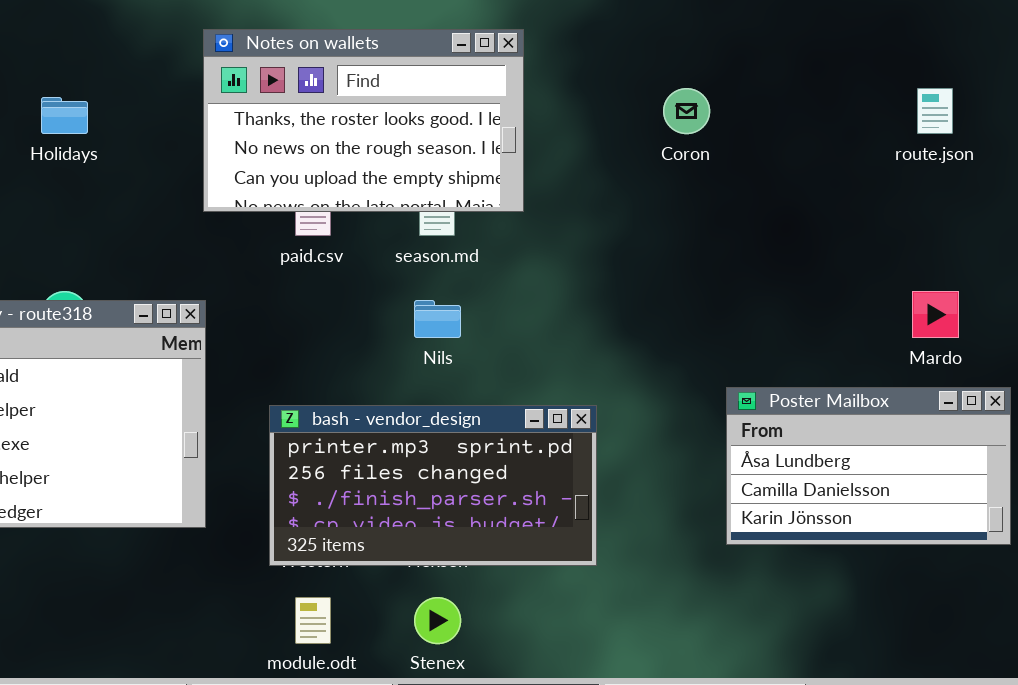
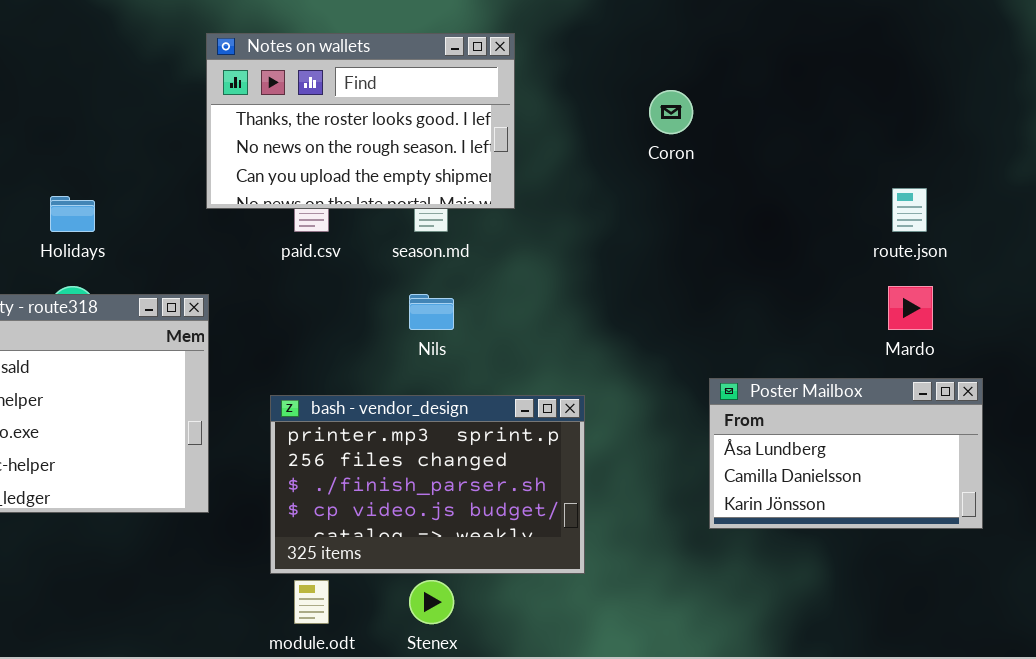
route.json: [917,88,953,134] -> [892,188,927,232], moved
Holidays: [41,97,88,134] -> [50,196,95,232], moved
bash - vendor_design: [269,405,597,566] -> [270,395,585,574], resized

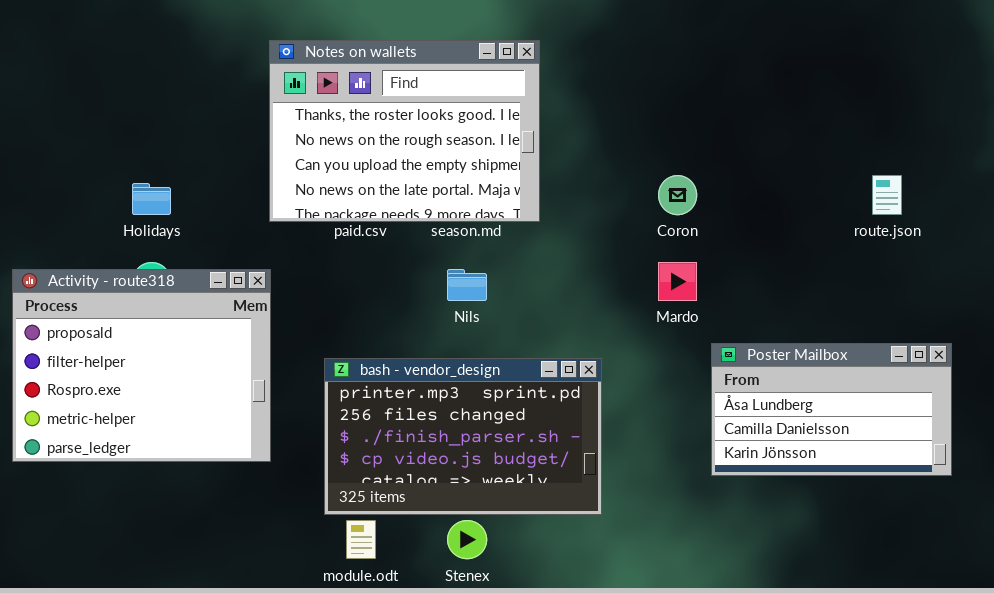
Notes on wallets: [206,33,515,209] -> [269,40,540,222], resized
Coron: [649,90,693,134] -> [658,175,697,215], moved
Mardo: [888,286,933,330] -> [658,262,697,301], moved

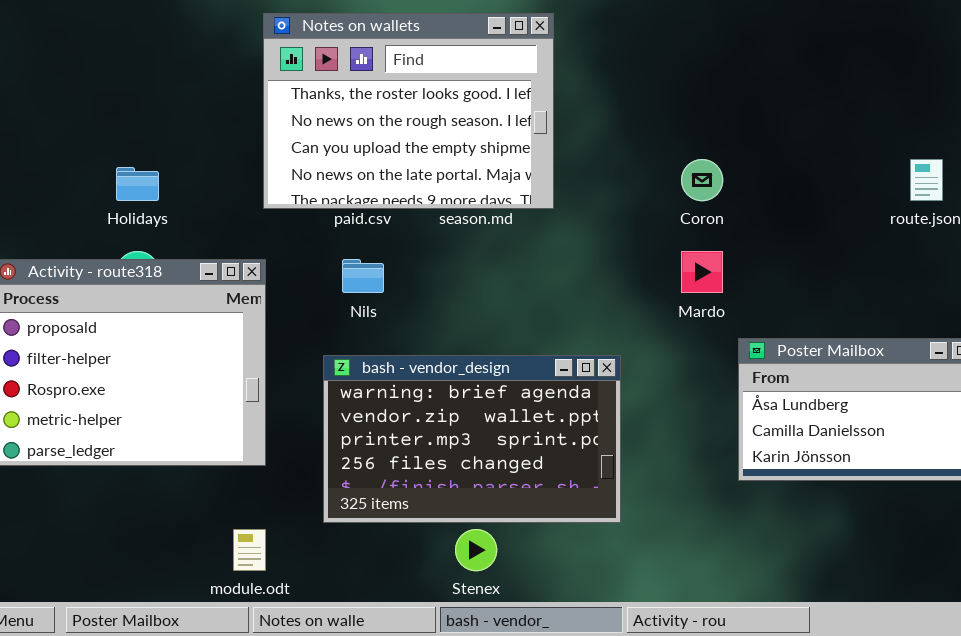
Nils: [447,269,487,301] -> [342,259,384,293], moved
bash - vendor_design: [324,358,602,515] -> [323,355,621,523], scrolled up 2 rows
module.odt: [346,520,376,559] -> [233,529,266,571], moved

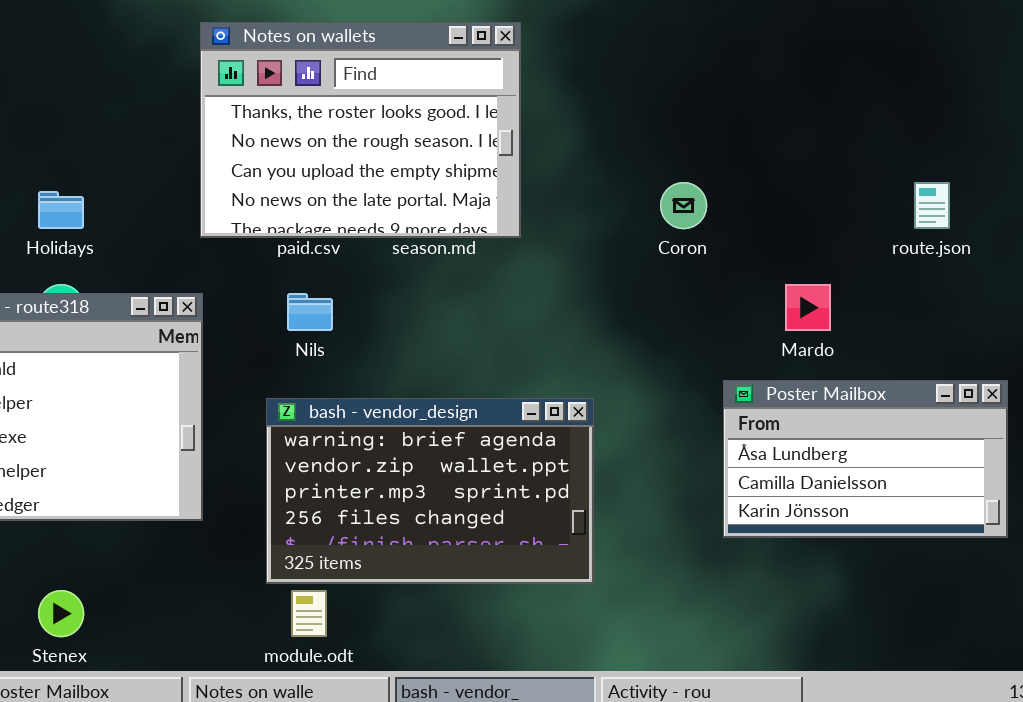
Mardo: [681,251,723,293] -> [785,284,831,331], moved
module.odt: [233,529,266,571] -> [291,590,327,637], moved
Stenex: [455,529,497,571] -> [38,590,84,637], moved

